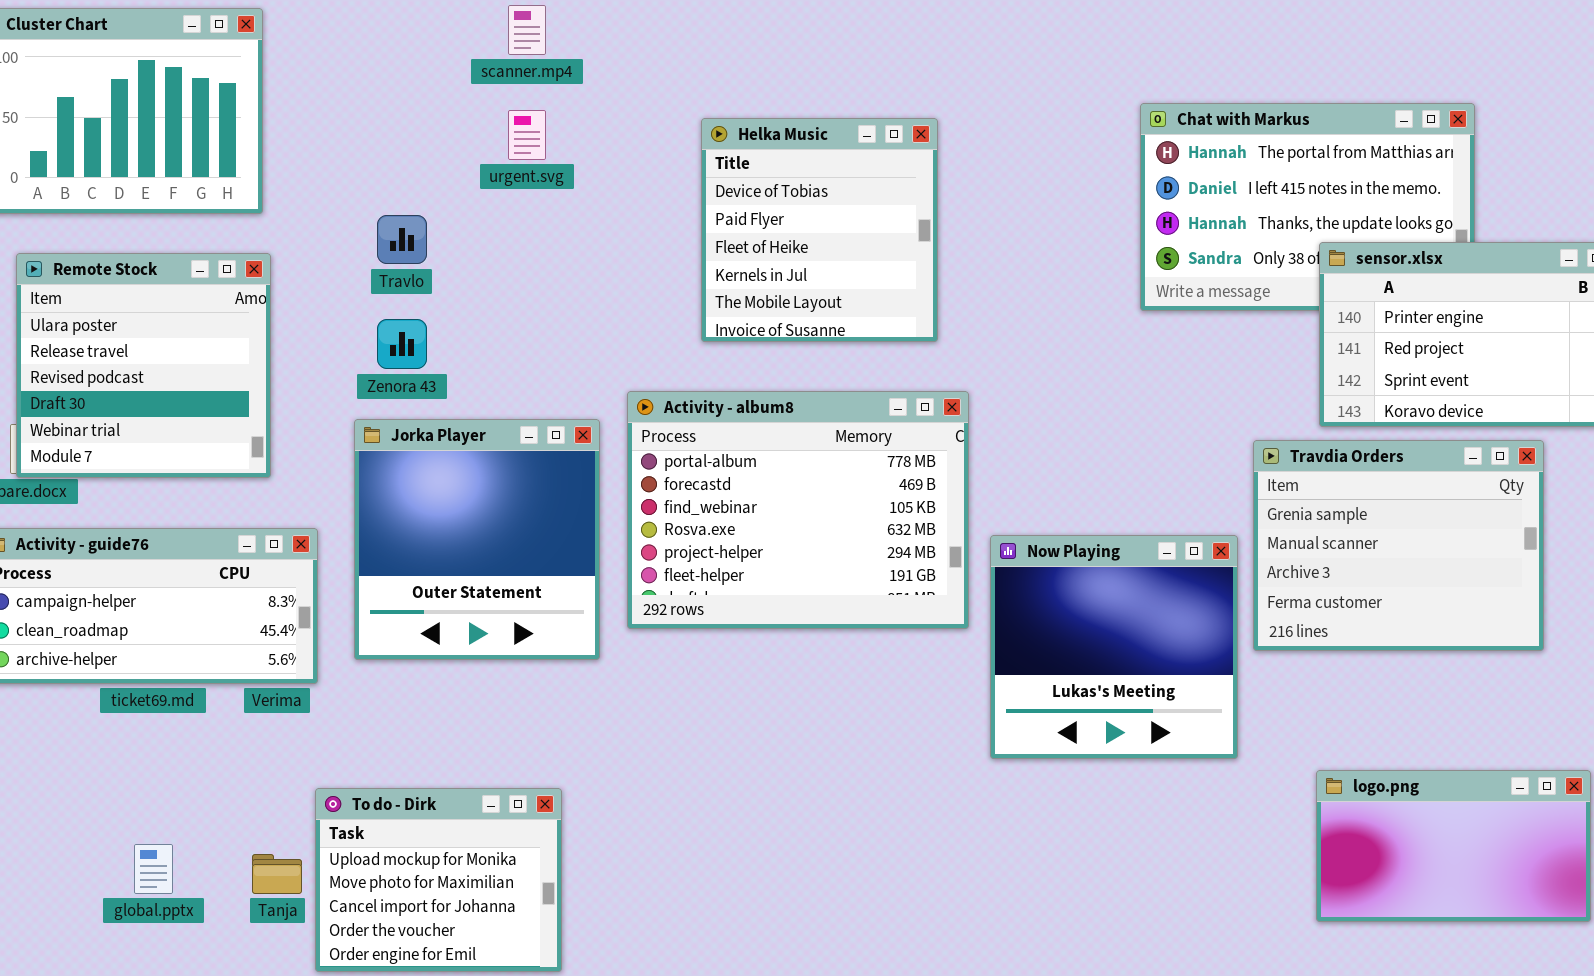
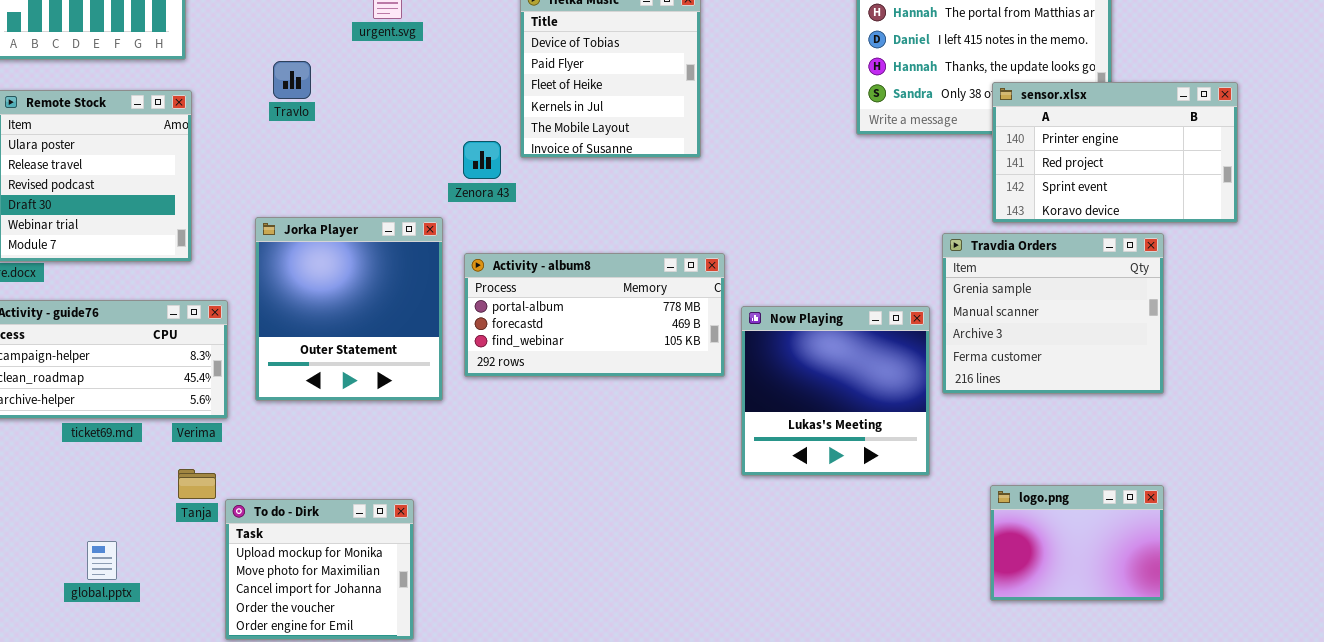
Zenora 43: [377,319,427,369] -> [463,141,501,179], moved
Activity - album8: [627,391,969,629] -> [464,253,725,377], resized
logo.png: [1316,770,1591,922] -> [990,485,1164,601], resized
Tanja: [252,854,302,894] -> [178,469,216,499], moved

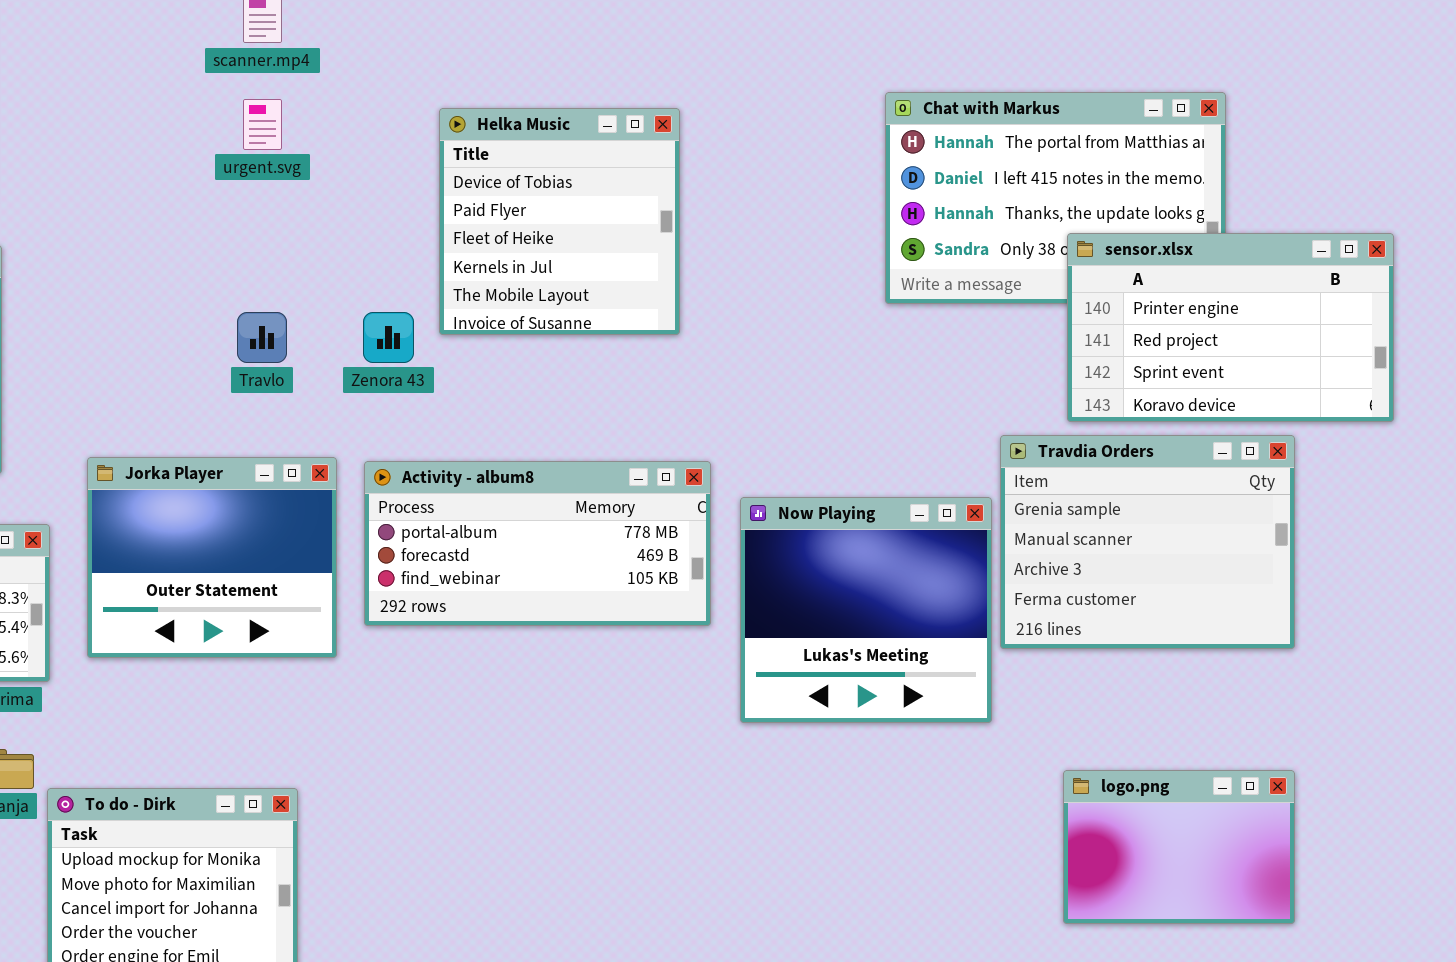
Travlo: [273,61,311,99] -> [237,312,287,363], moved
Jorka Player: [255,217,443,401] -> [87,457,337,658], resized
Now Playing: [741,306,930,476] -> [740,497,992,723], moved

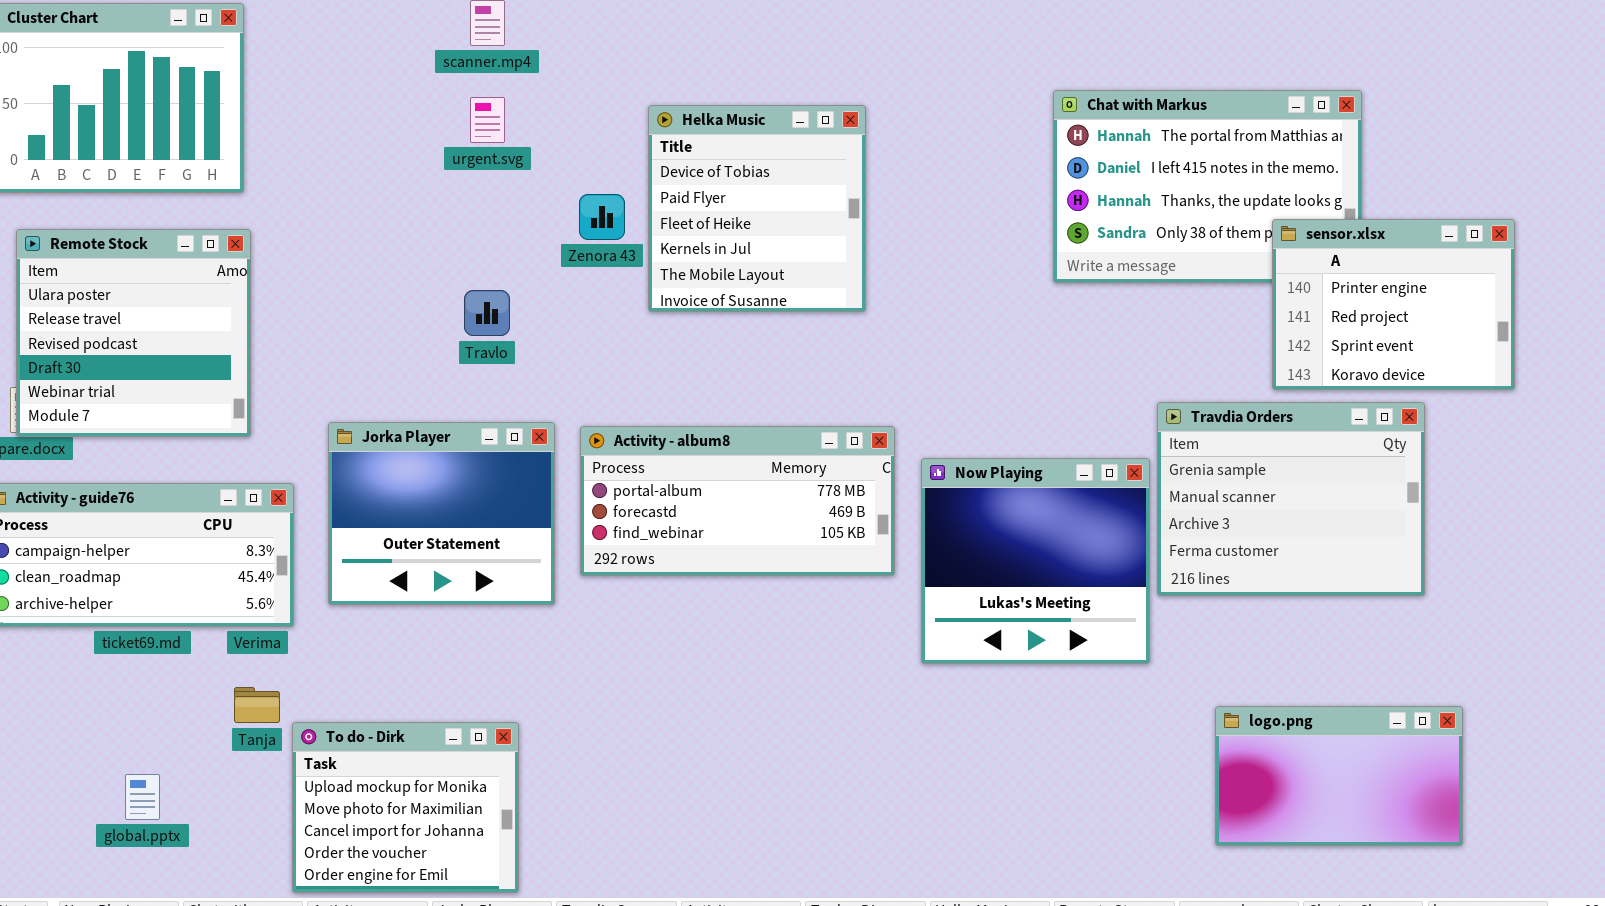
sensor.xlsx: [1067,233,1394,422] -> [1272,219,1515,390], resized
Zenora 43: [363,312,414,363] -> [579,194,625,240], moved
logo.png: [1063,770,1295,924] -> [1215,706,1463,846], resized

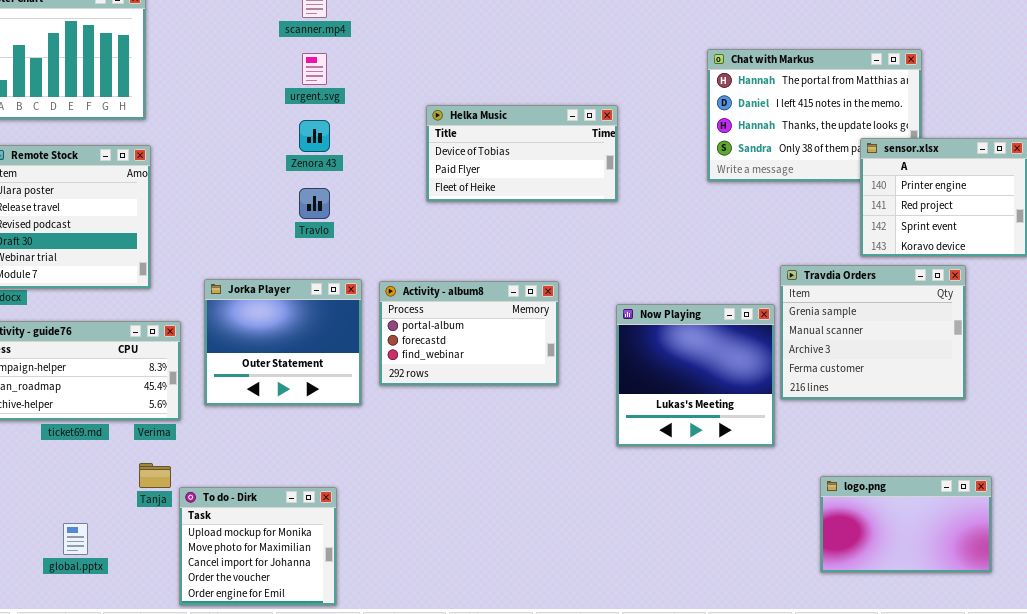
Helka Music: [648,105,866,312] -> [426,105,618,202], resized
Zenora 43: [579,194,625,240] -> [299,120,330,152], moved
Activity - album8: [580,426,895,576] -> [379,281,559,386], resized

